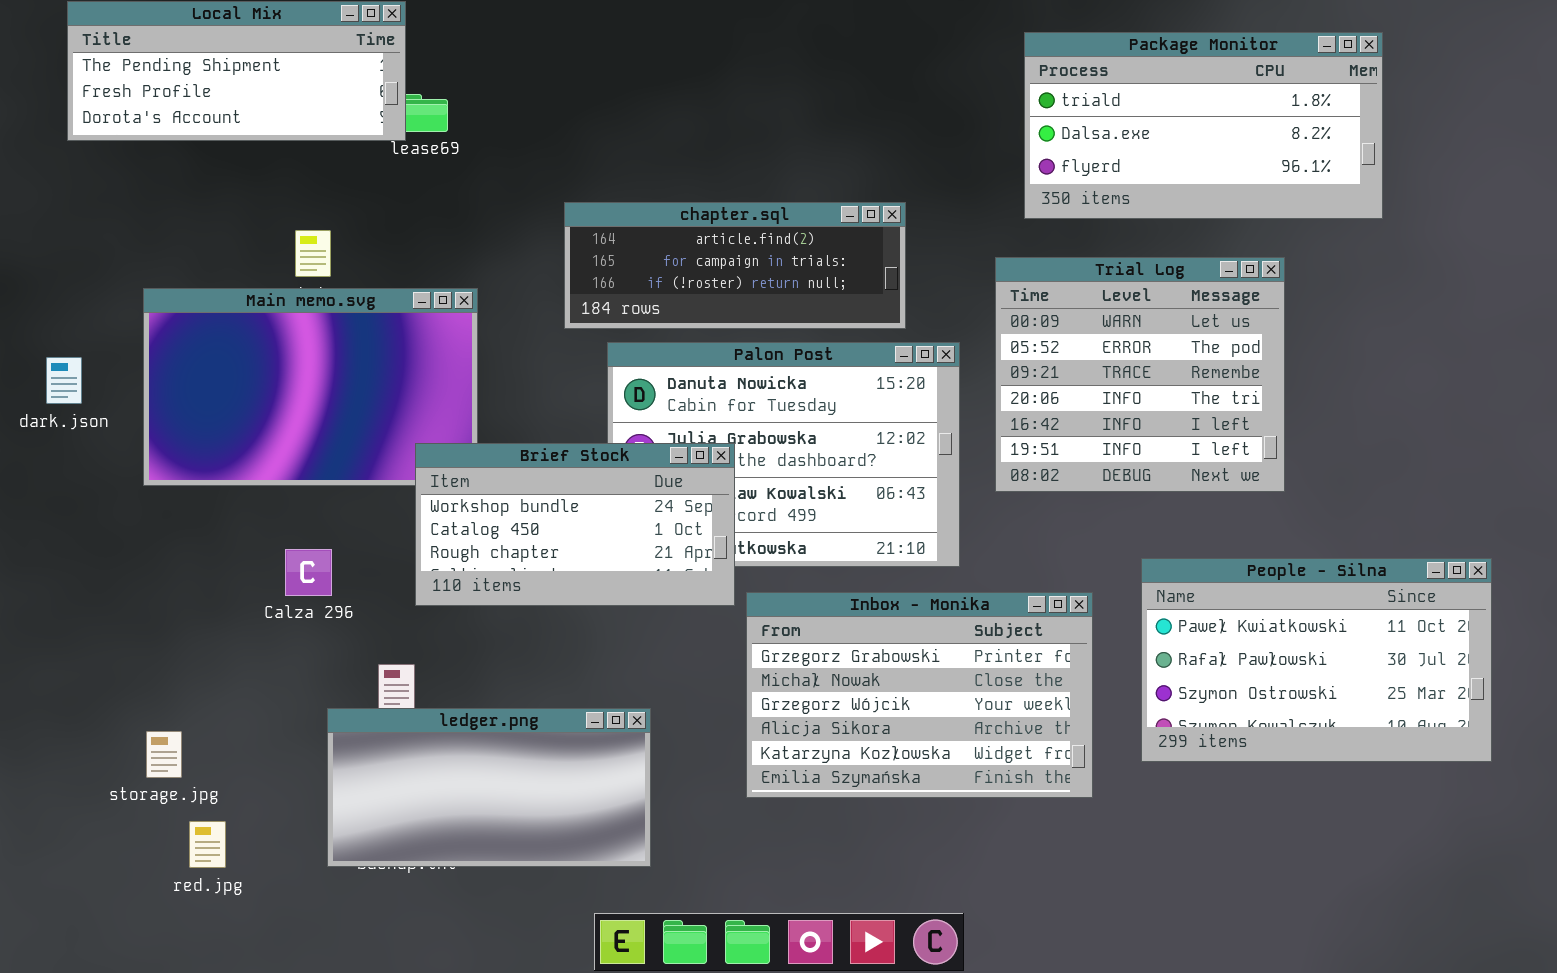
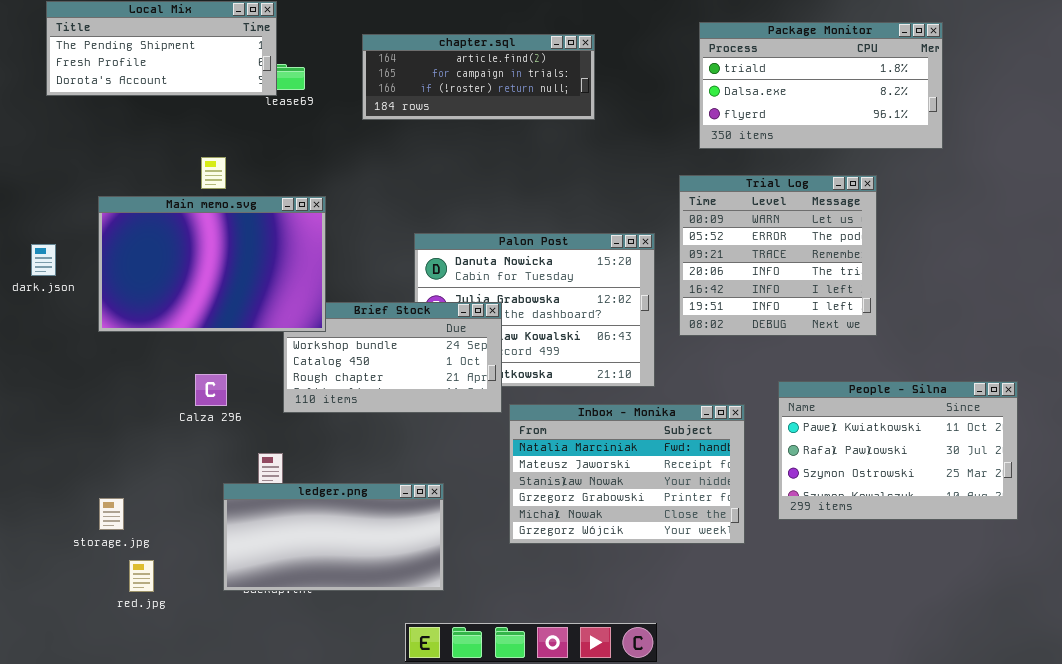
chapter.sql: [564,202,906,329] -> [362,34,595,120], moved
Main memo.svg: [143,288,478,486] -> [98,196,326,332], raised
Inbox - Monika: [746,592,1093,798] -> [509,404,745,544], scrolled up 3 rows

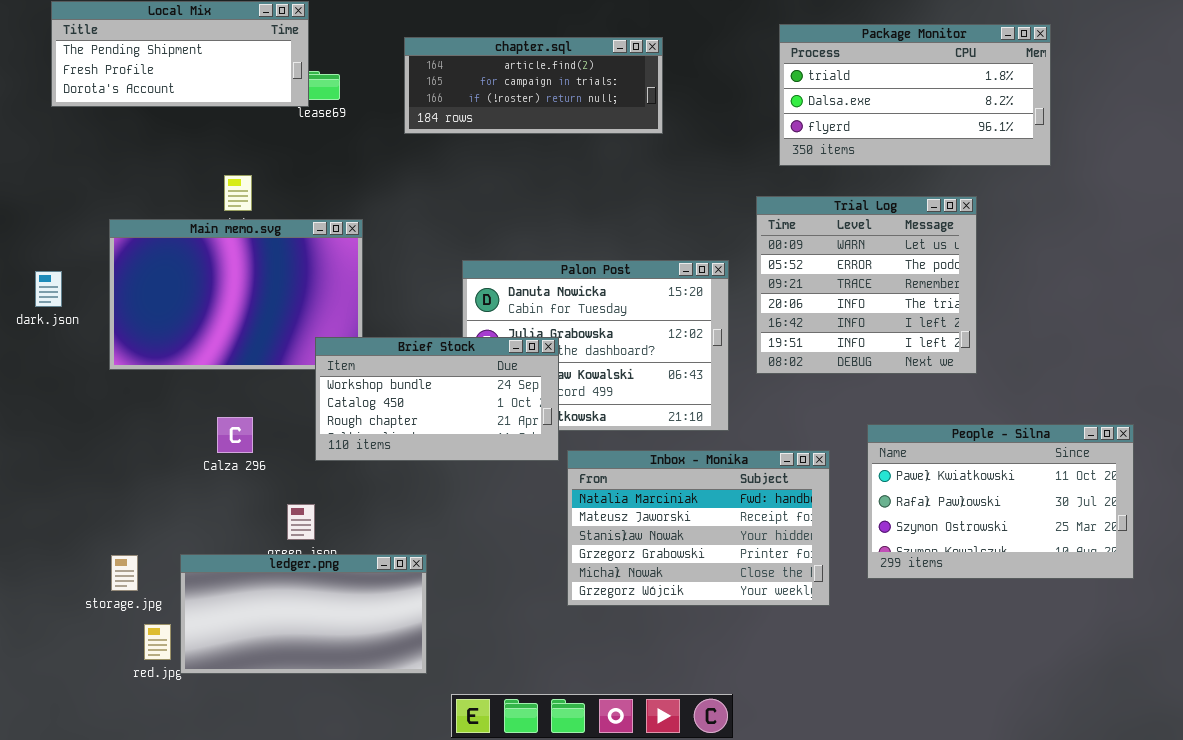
Brief Stock: [283,302,502,413] -> [315,337,559,461], raised
ledger.png: [223,483,444,591] -> [180,554,427,674], moved

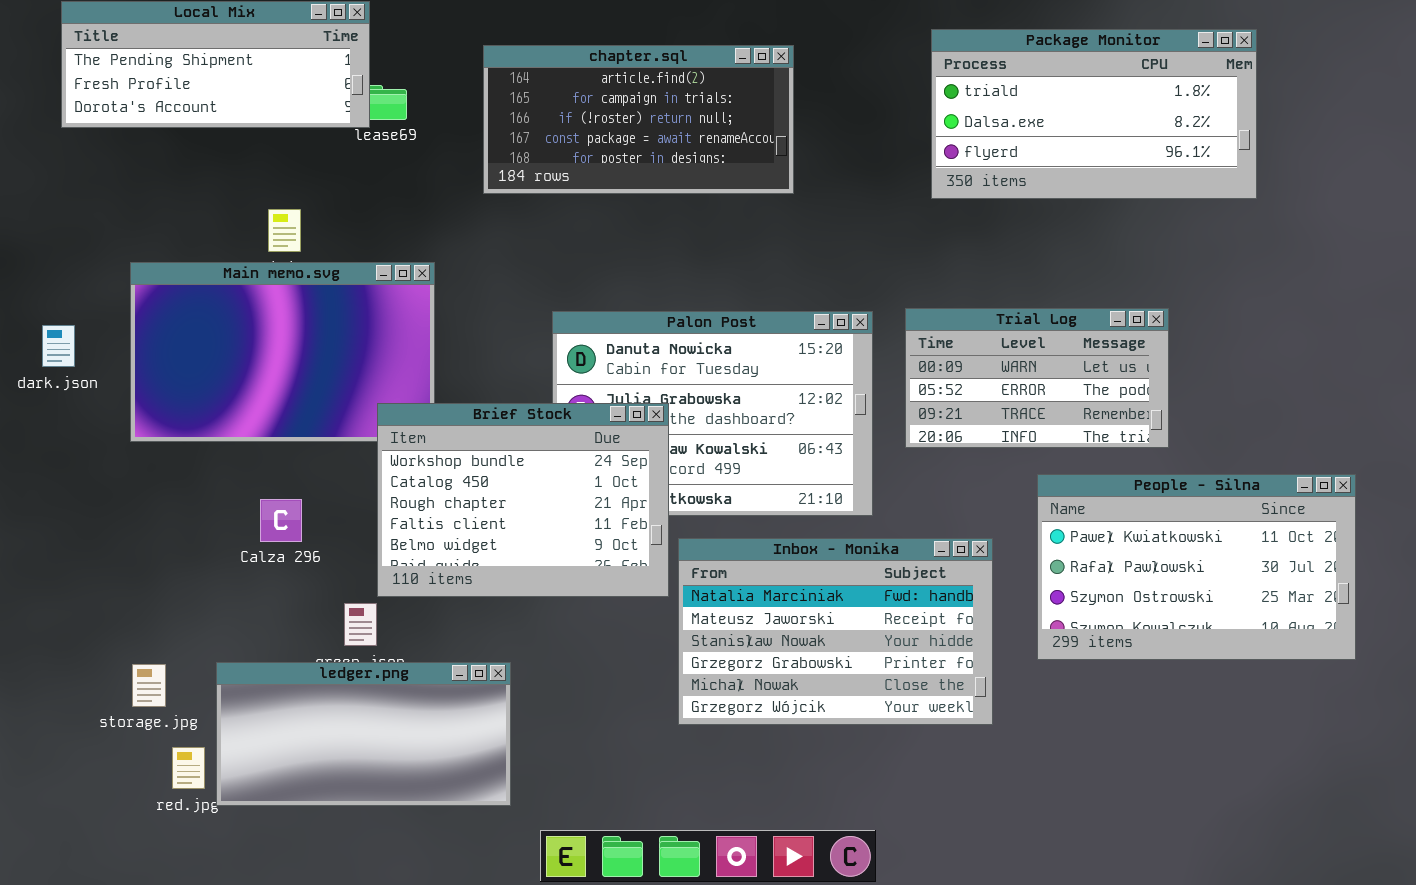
chapter.sql: [404,37,663,134] -> [483,45,794,194], resized
Trial Log: [756,196,977,374] -> [905,308,1169,448], resized
Brief Stock: [315,337,559,461] -> [377,403,669,597], resized
People - Silna: [867,424,1134,579] -> [1037,474,1356,660], moved

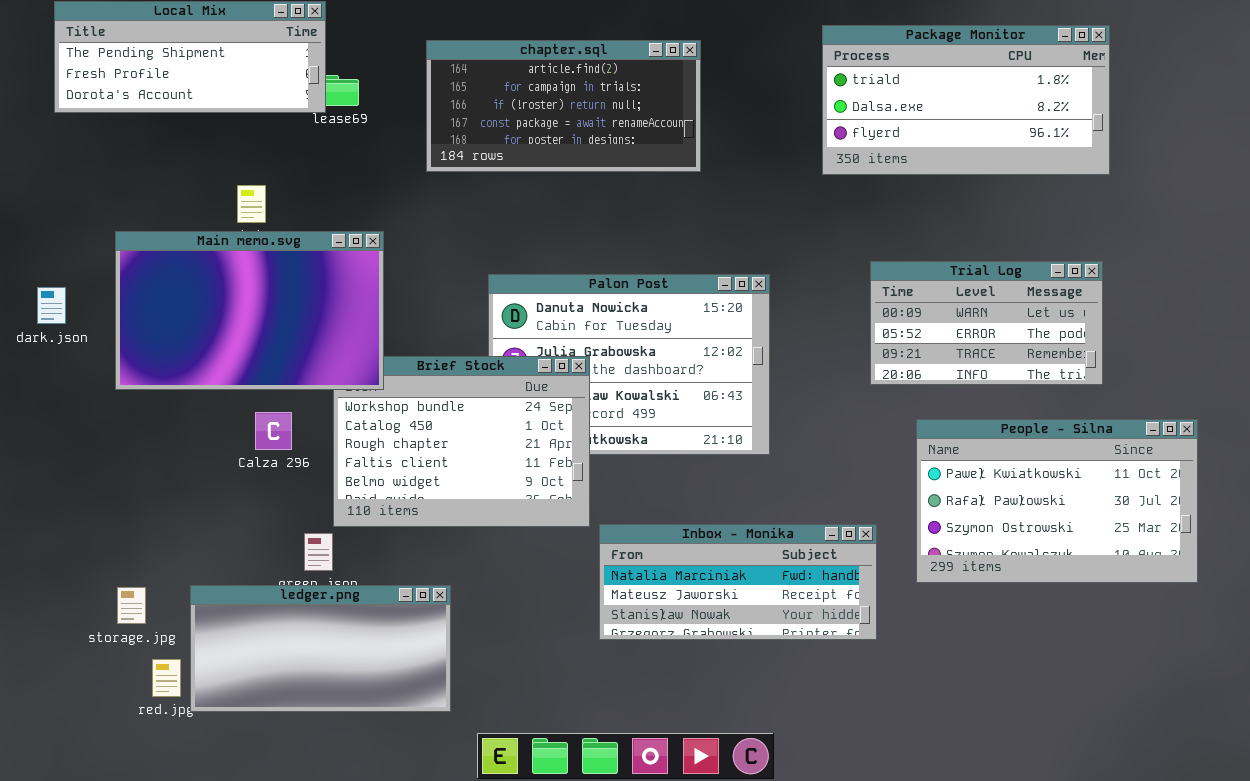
Main memo.svg: [130,262,435,442] -> [115,231,384,390], raised
Trial Log: [905,308,1169,448] -> [870,261,1103,385], moved
Calza 296: [260,499,302,542] -> [255,412,292,450], moved
Inbox - Monika: [678,538,993,725] -> [599,524,877,640], resized

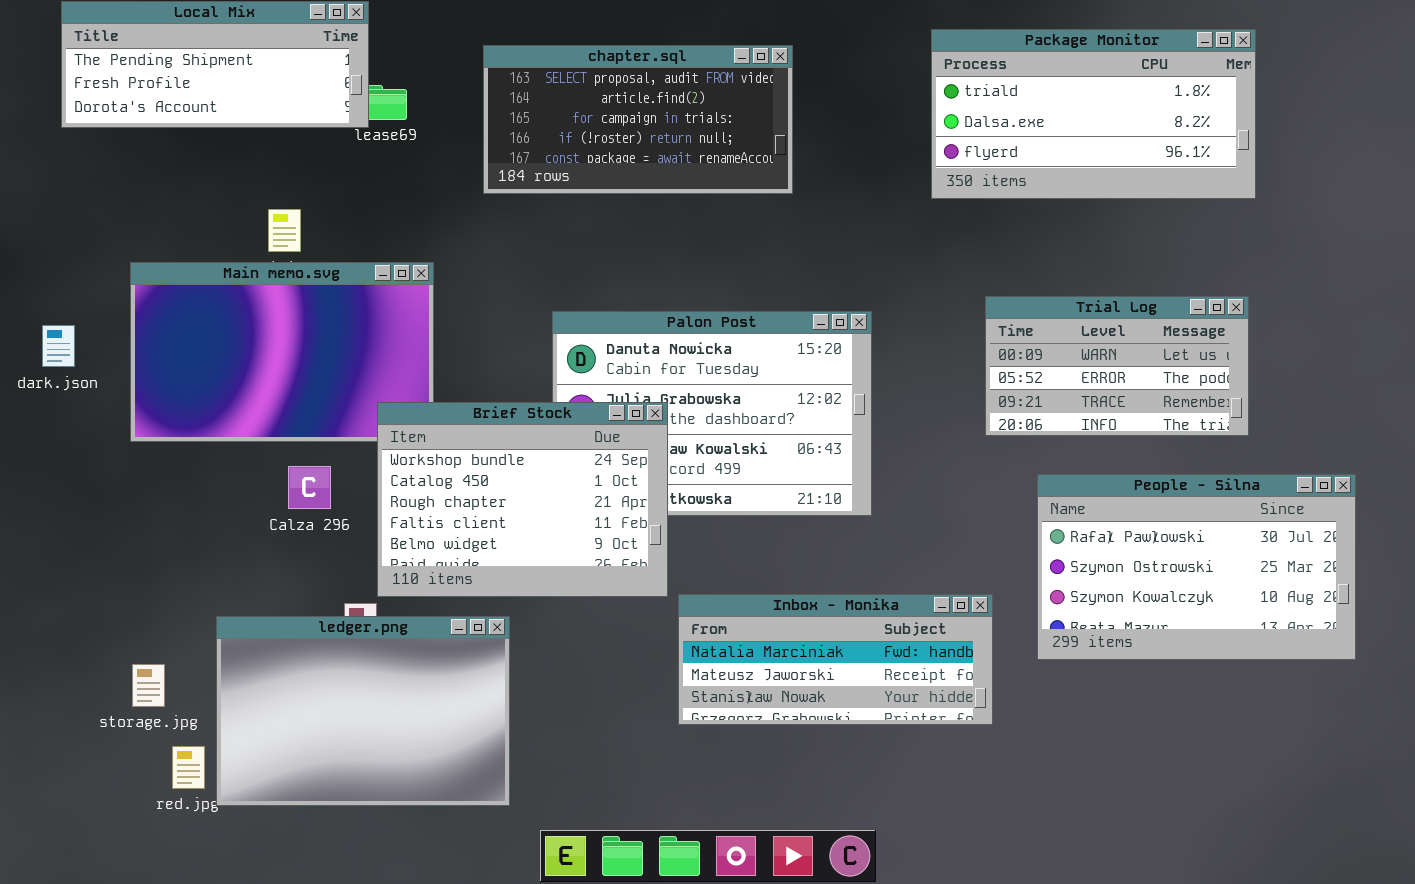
chapter.sql: [426,40,701,172] -> [483,45,793,194], scrolled up 1 row
Brief Stock: [333,356,590,527] -> [377,402,668,597], raised
People - Silna: [916,419,1198,583] -> [1037,474,1356,660], scrolled down 1 row
ledger.png: [190,585,451,712] -> [216,616,510,806], resized

